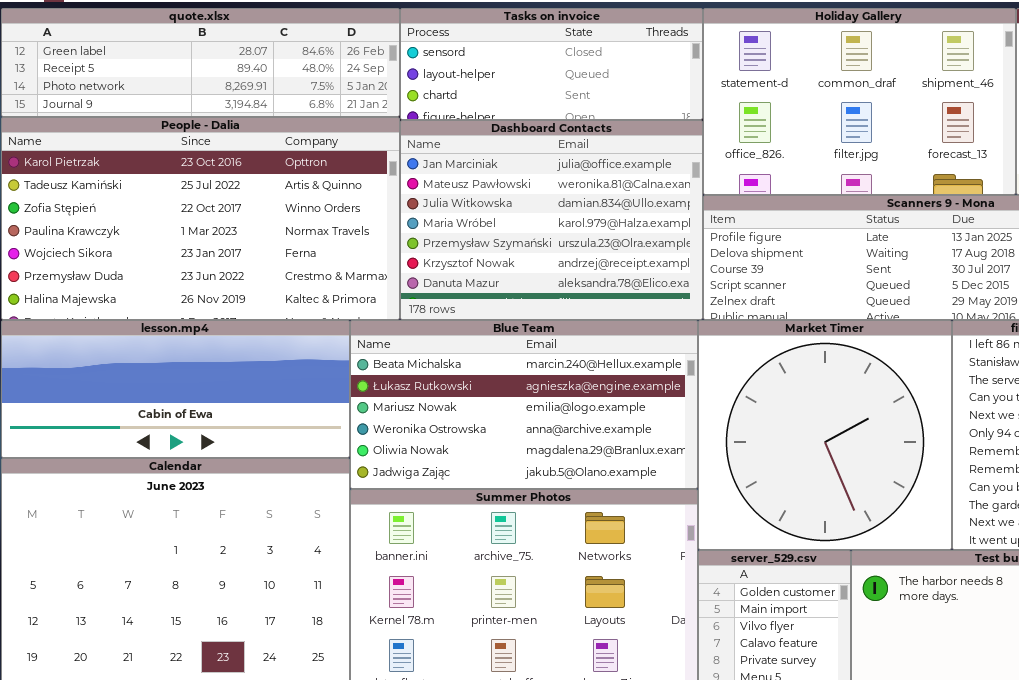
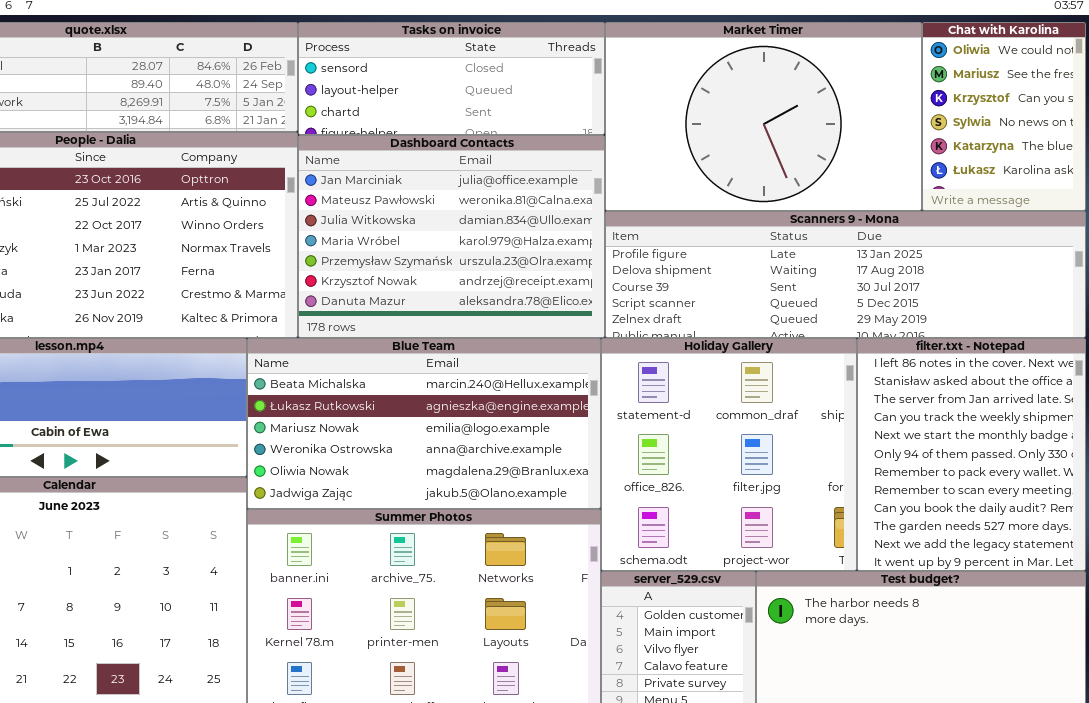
Holiday Gallery: [703,8,1016,195] -> [601,338,857,571], moved, resized
Market Timer: [698,320,952,550] -> [605,22,922,211], moved, resized

